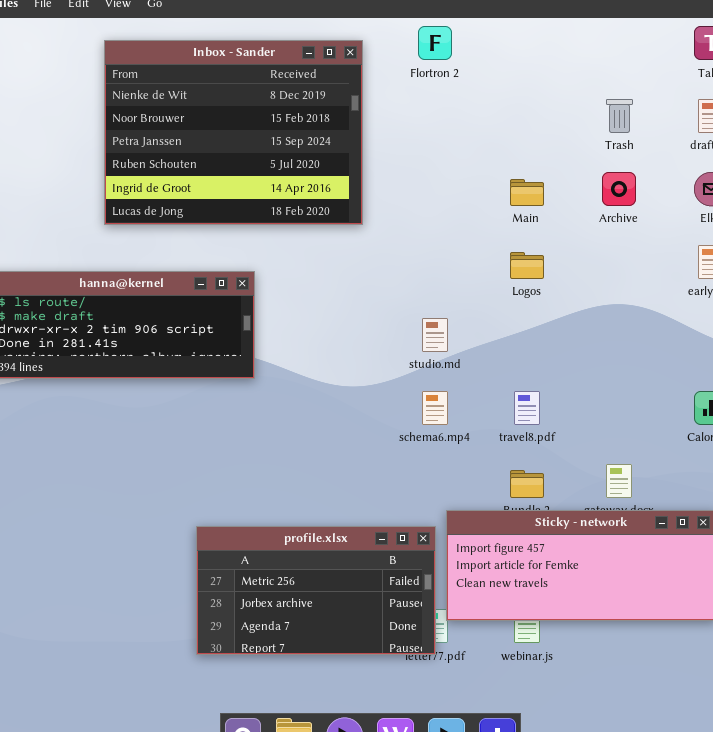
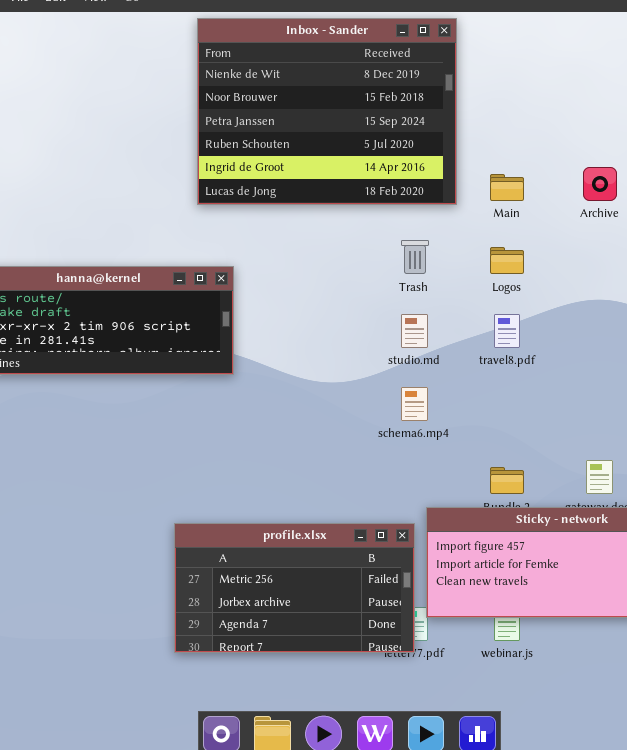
Inbox - Sander: [104,40,363,225] -> [197,18,457,205], moved
Trash: [606,99,633,133] -> [401,240,429,274], moved
travel8.pdf: [514,391,540,425] -> [494,314,520,348], moved

